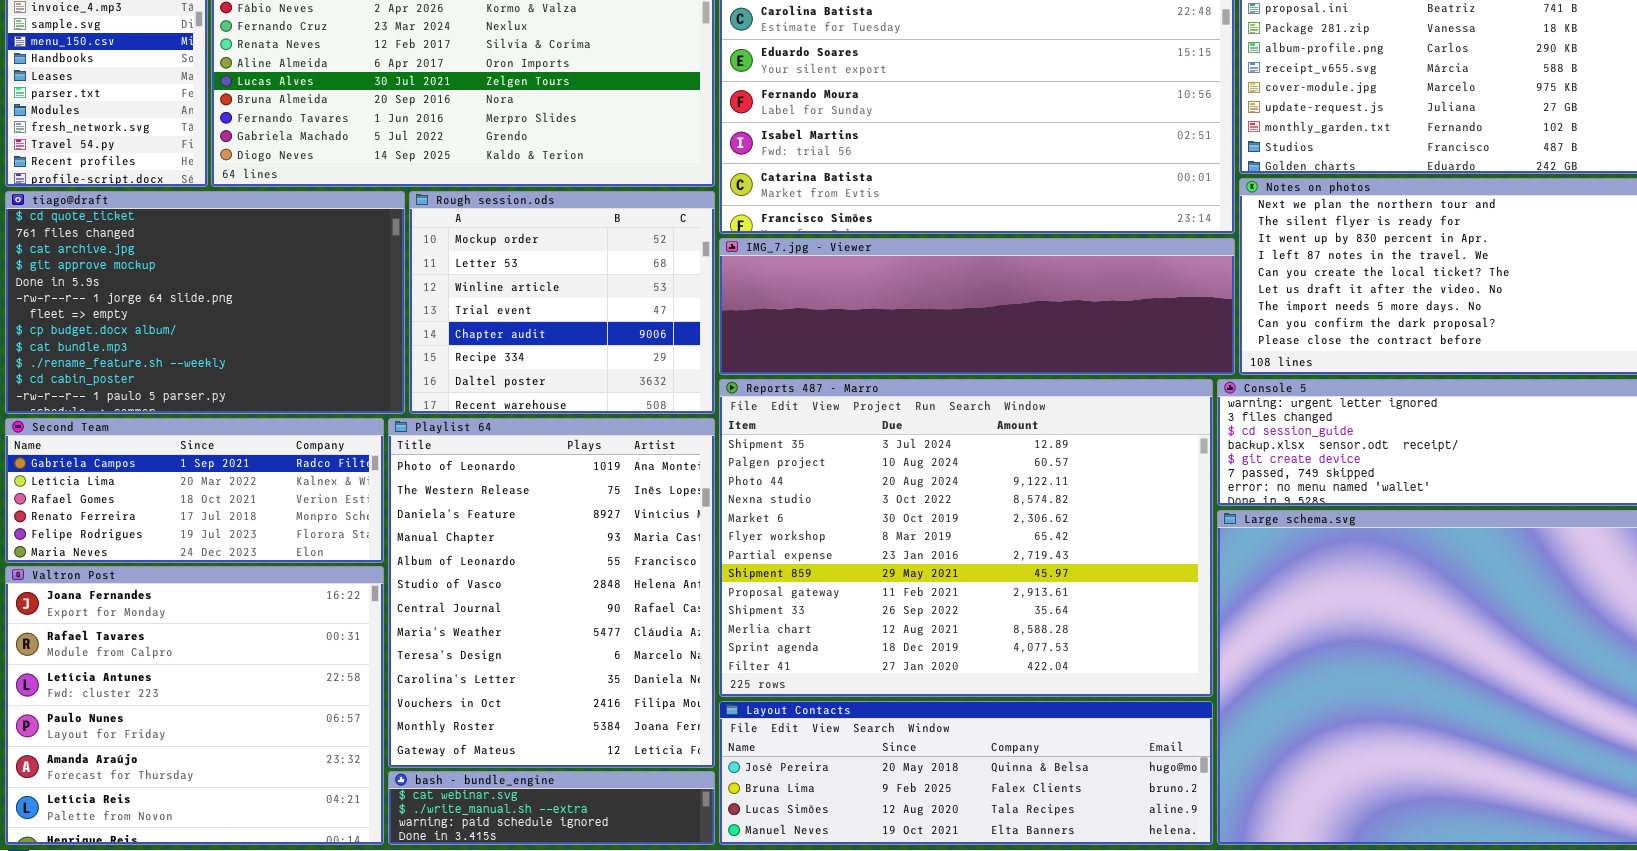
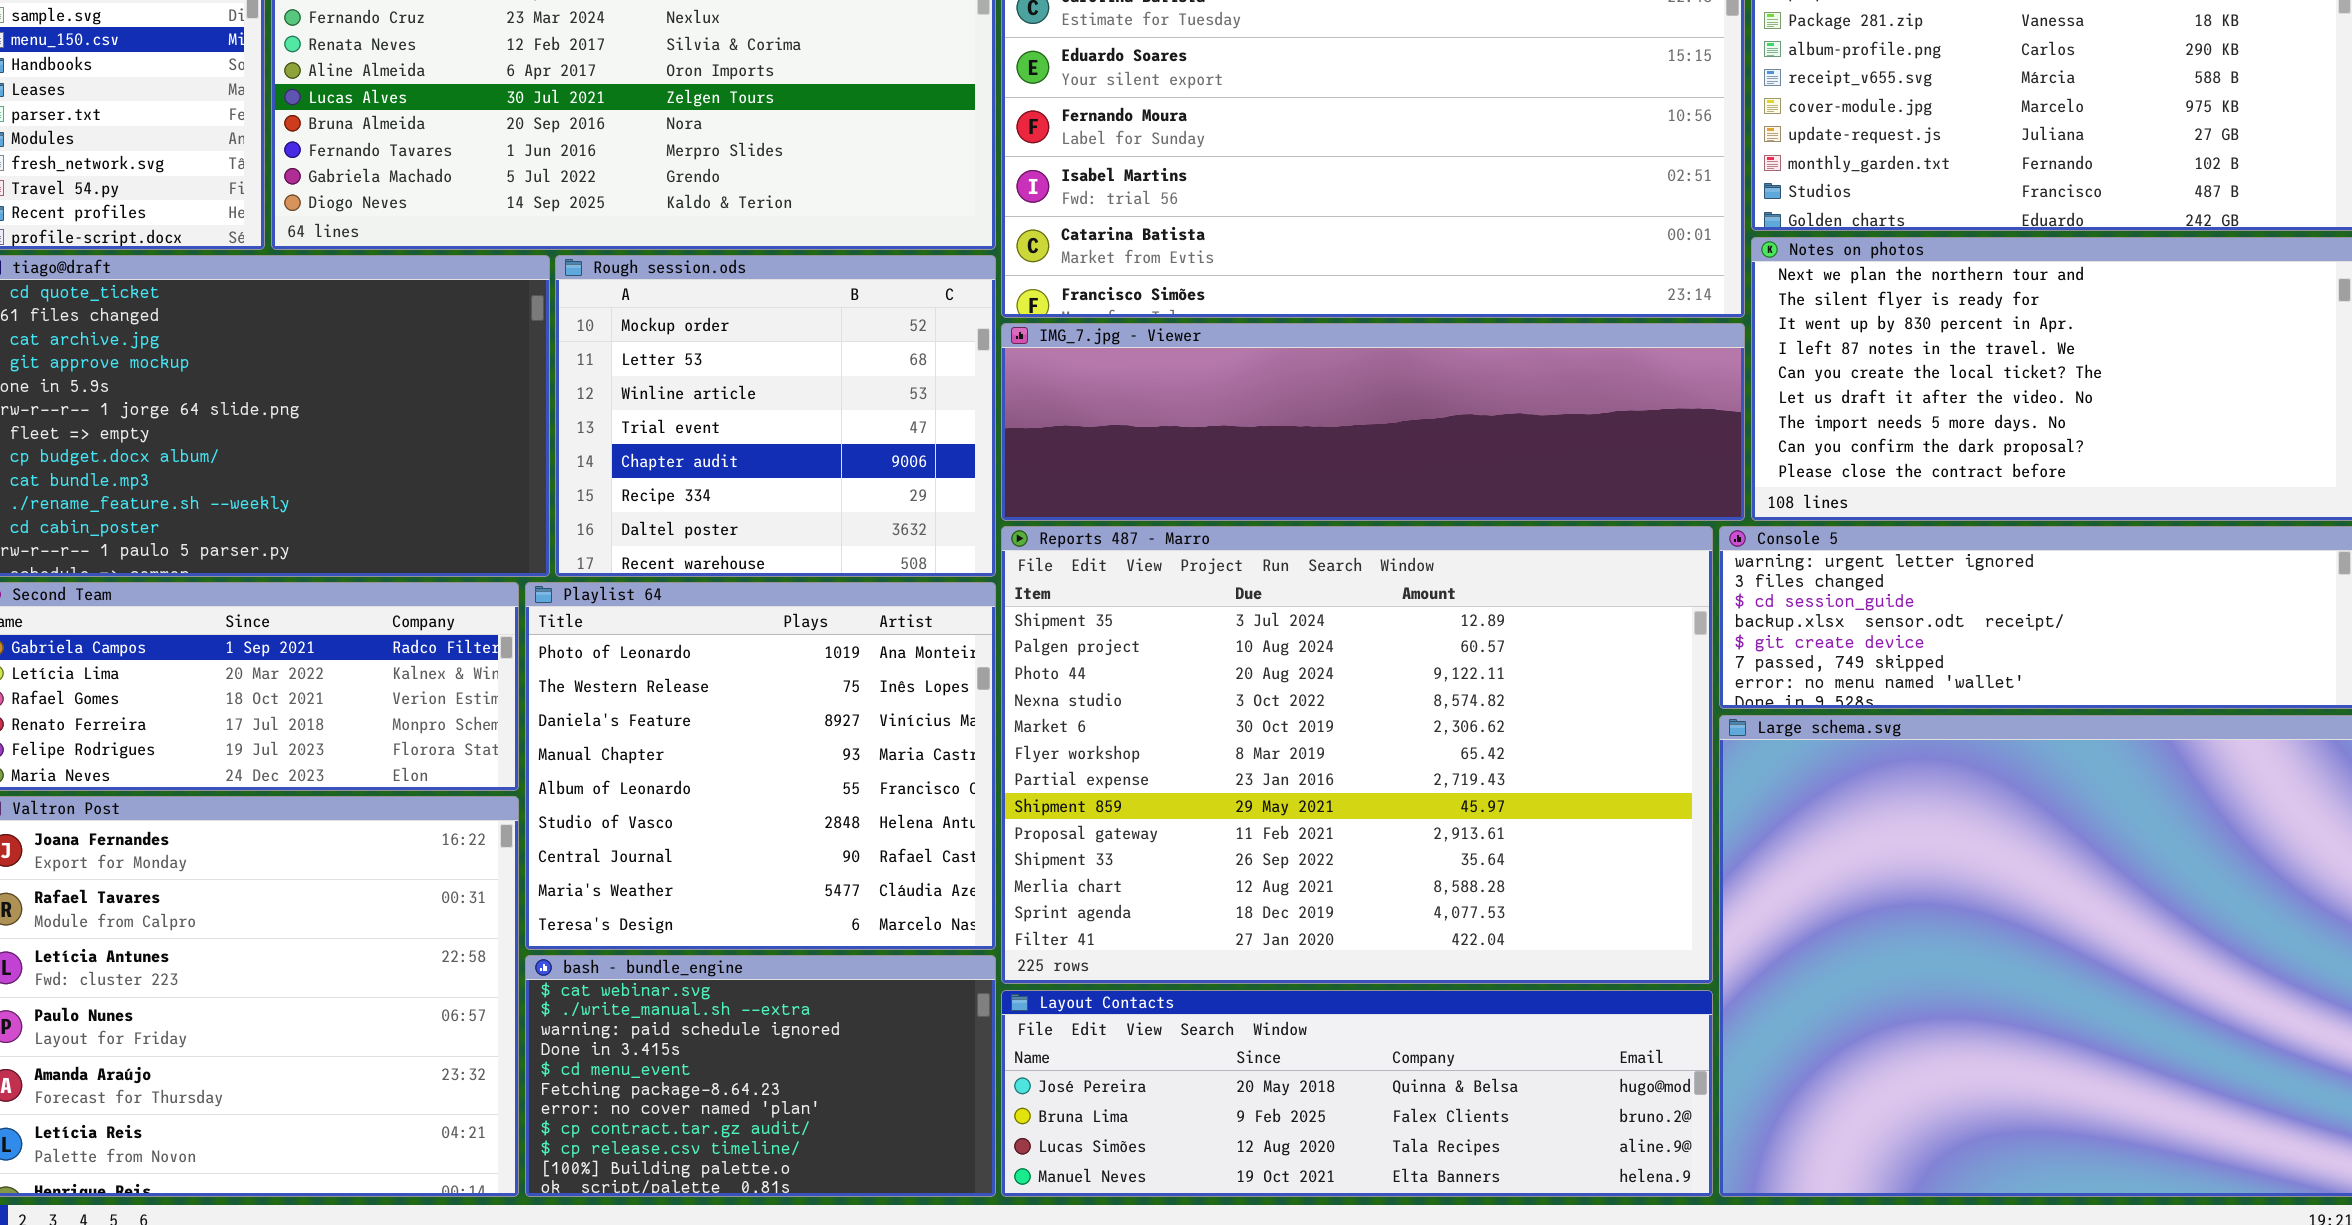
Playlist 64: [388,418,715,768] -> [525,582,996,950], resized
bash - bundle_engine: [388,771,715,845] -> [525,955,996,1197], resized

